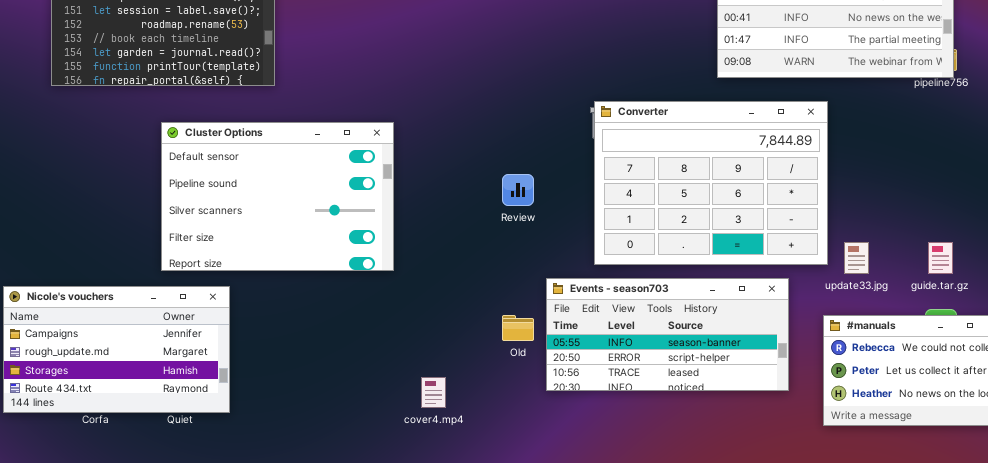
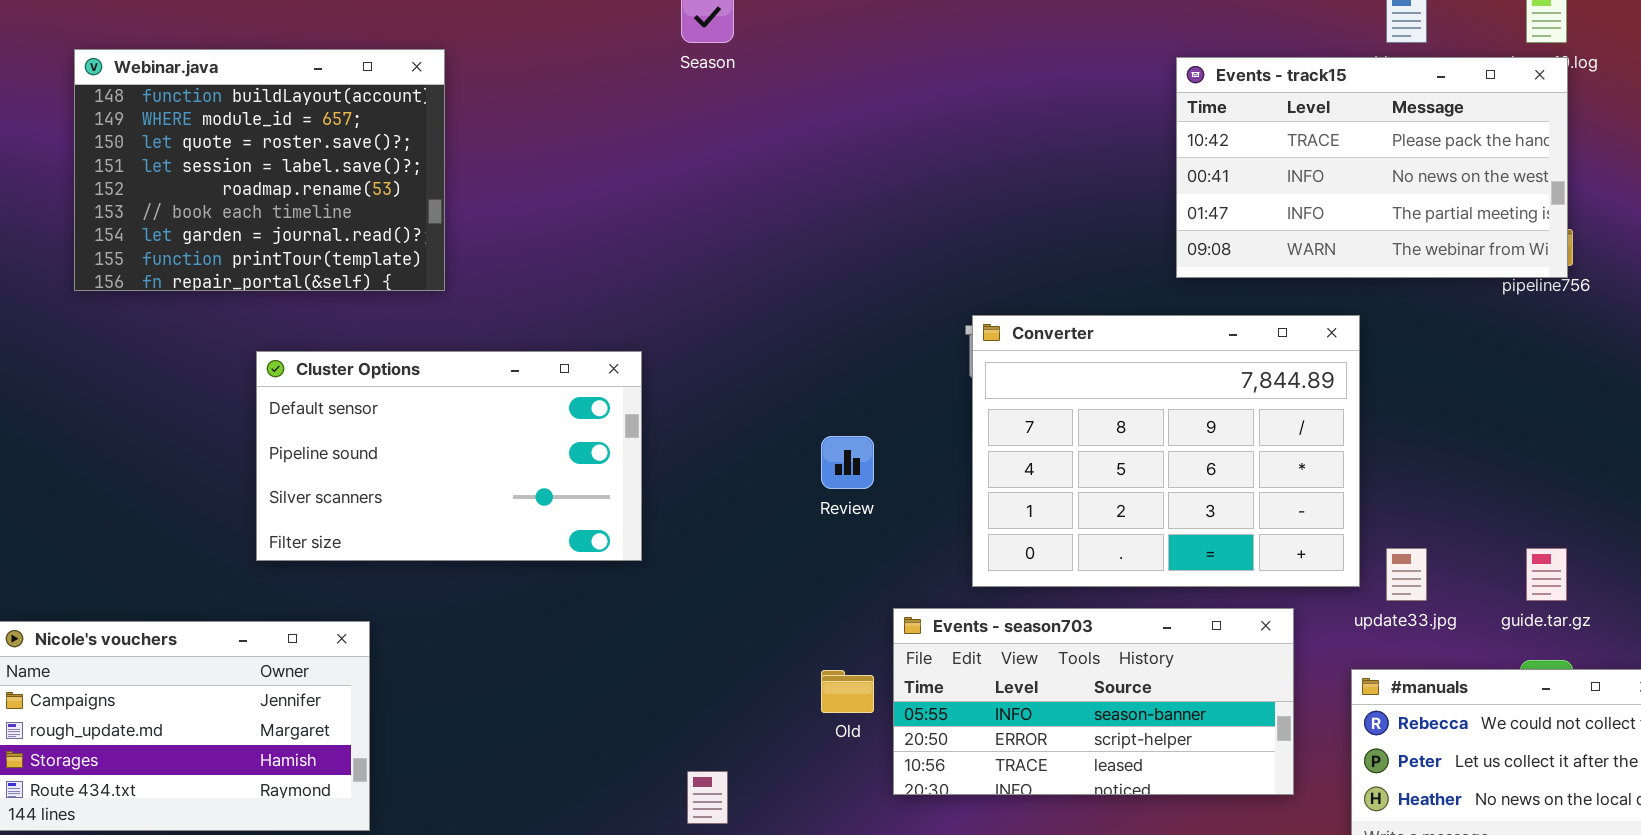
Cluster Options: [161,122,394,271] -> [256,351,642,561], resized

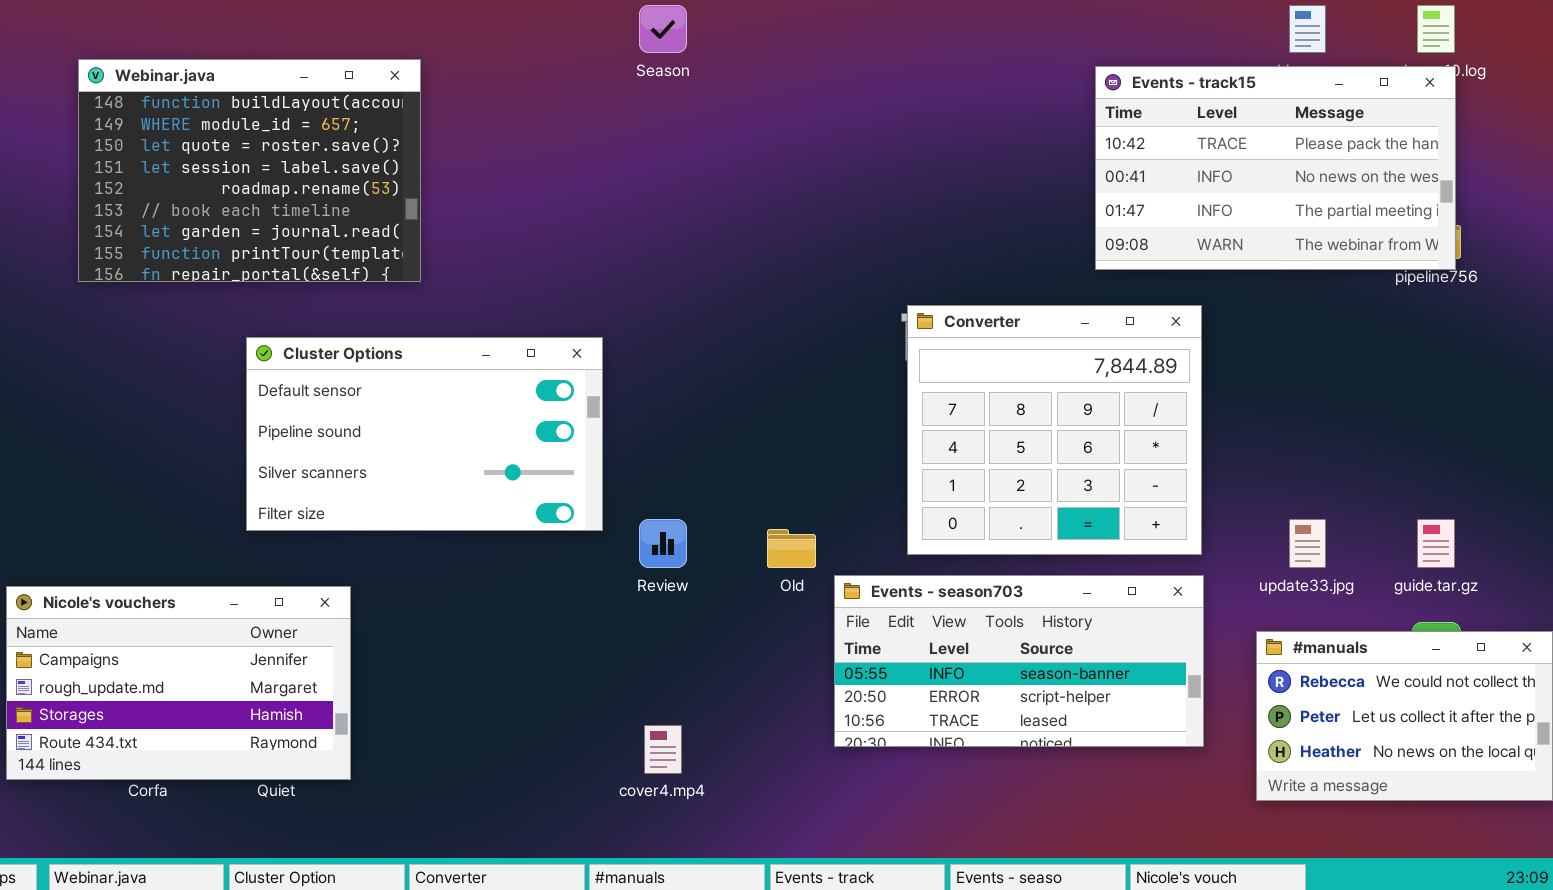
Converter: [972,315,1360,587] -> [907,305,1202,555], resized
Review: [821,436,874,489] -> [639,519,687,568], moved
Old: [821,670,874,713] -> [767,529,816,568], moved

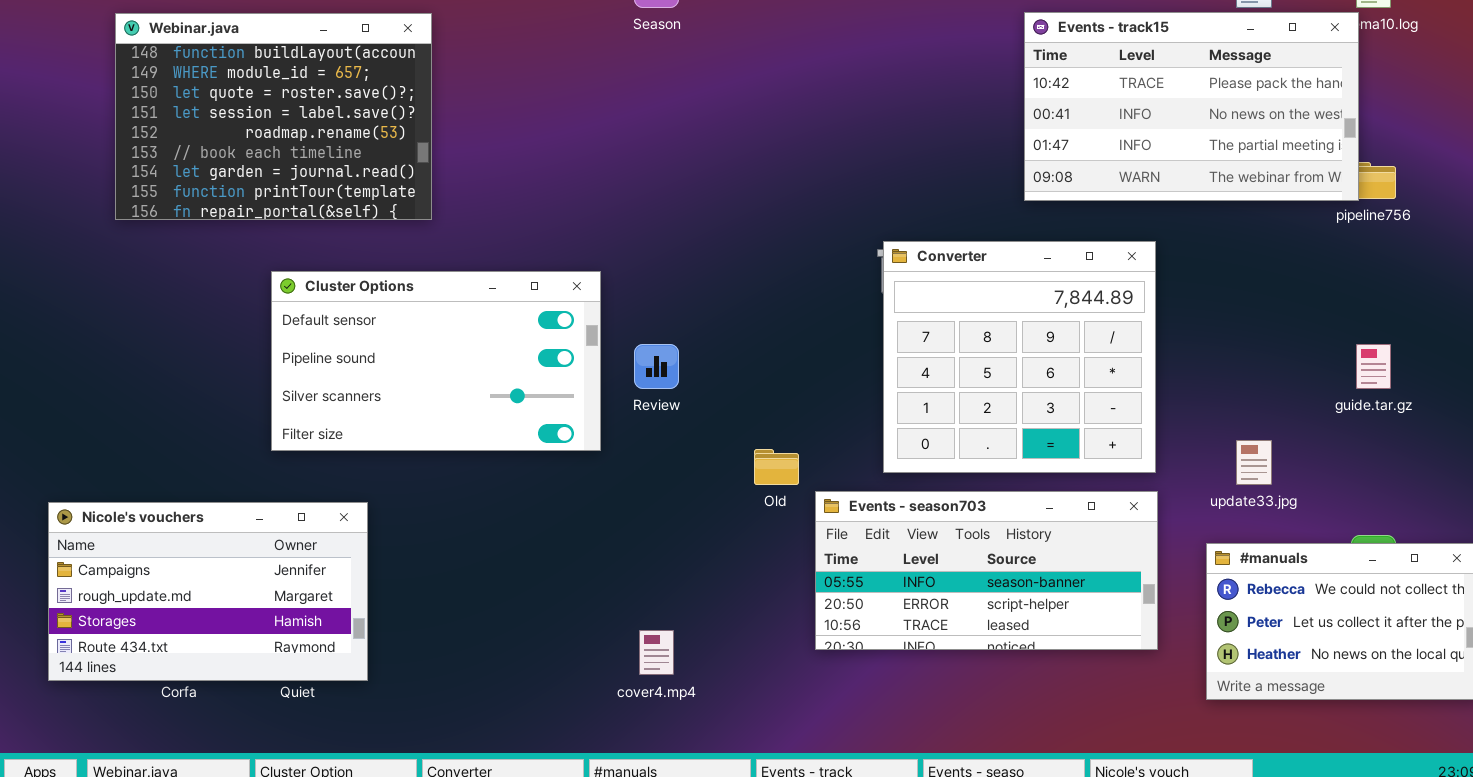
Events - track15: [1095,66,1456,270] -> [1024,12,1359,201], moved
Review: [639,519,687,568] -> [634,344,679,389], moved
guide.tar.gz: [1417,519,1455,568] -> [1356,344,1391,389], moved

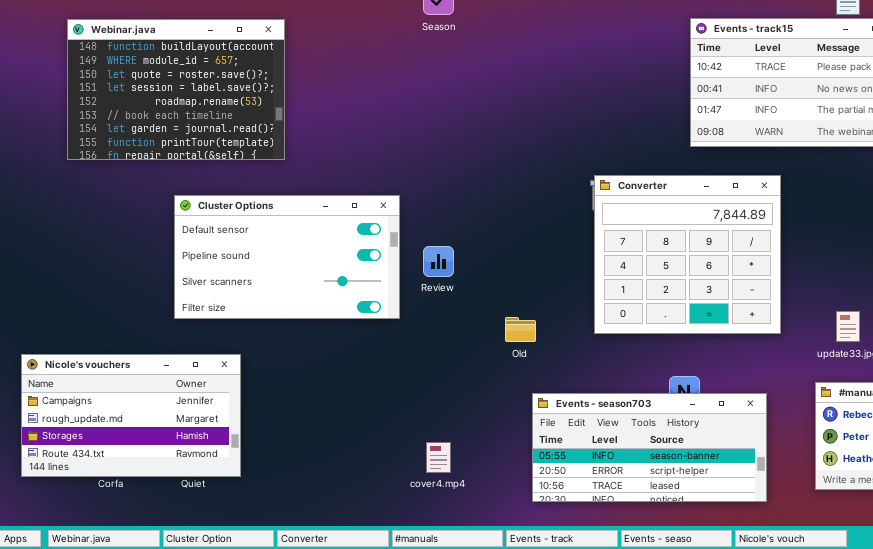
Events - season703: [815,491,1158,650] -> [532,393,767,502], moved

